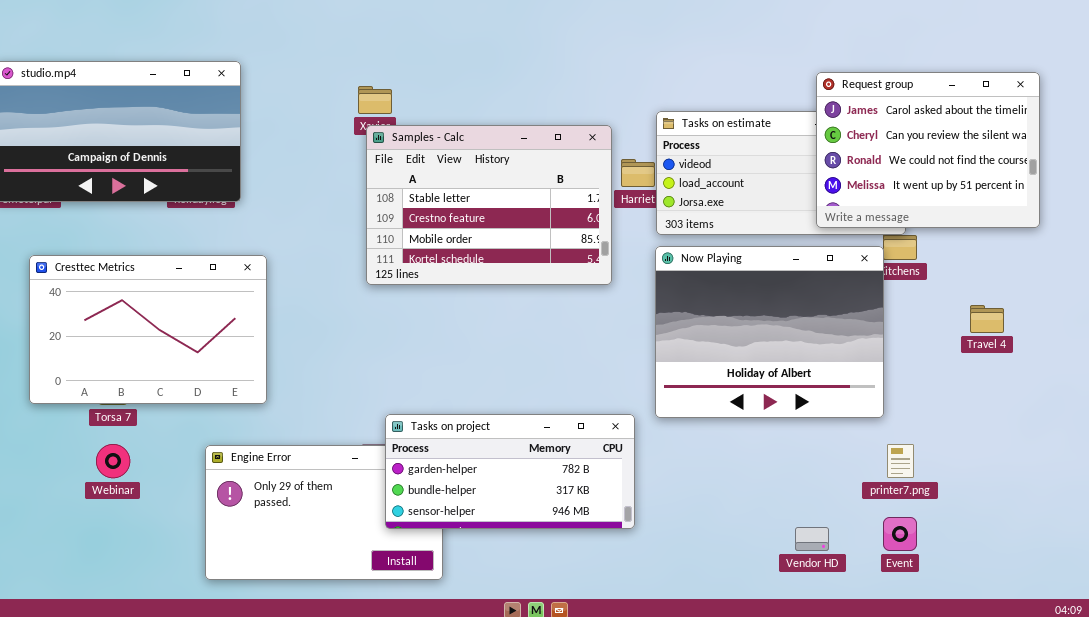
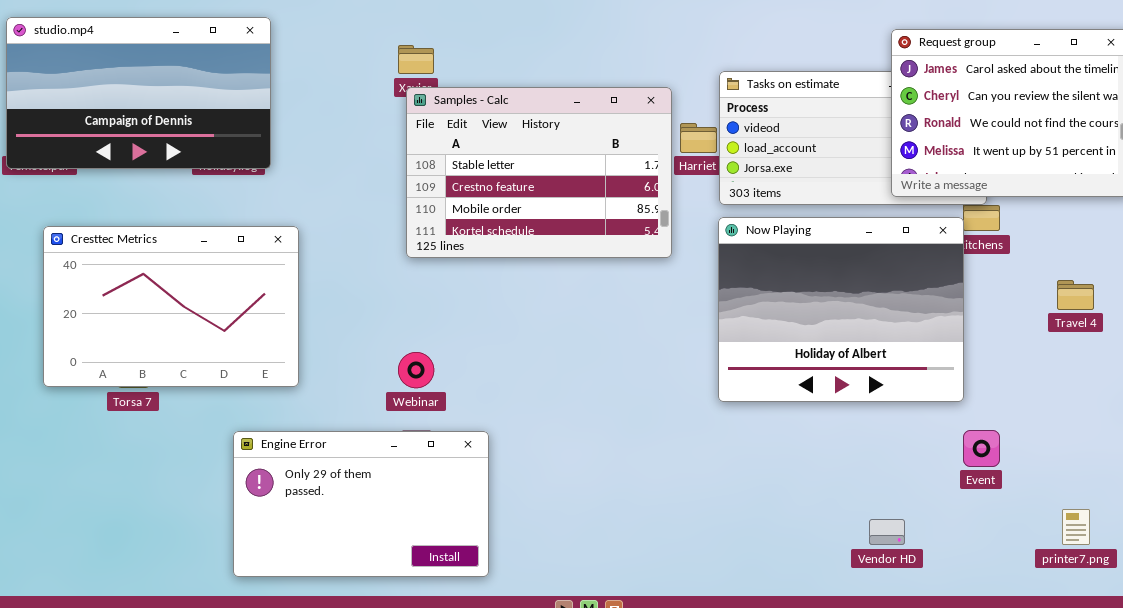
Tasks on project: [385,414,635,529] -> none, closed
Webinar: [96,444,130,478] -> [398,352,434,388], moved
printer7.png: [887,444,914,478] -> [1062,509,1090,545], moved
Event: [883,517,917,551] -> [963,430,1000,467], moved

